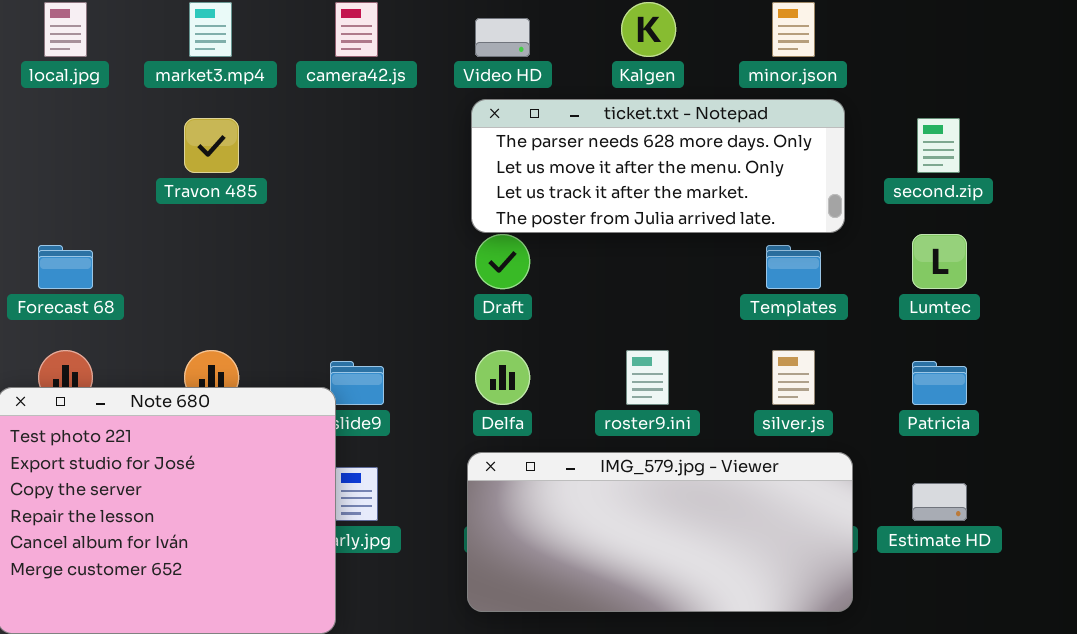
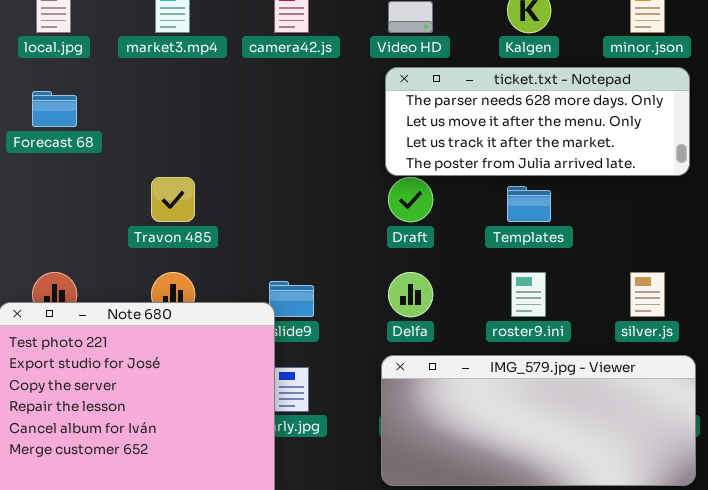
Travon 485: [184,118,239,173] -> [151,177,195,222], moved
Forecast 68: [38,245,93,289] -> [32,91,77,127], moved
Templates: [766,245,821,289] -> [507,186,551,222], moved

